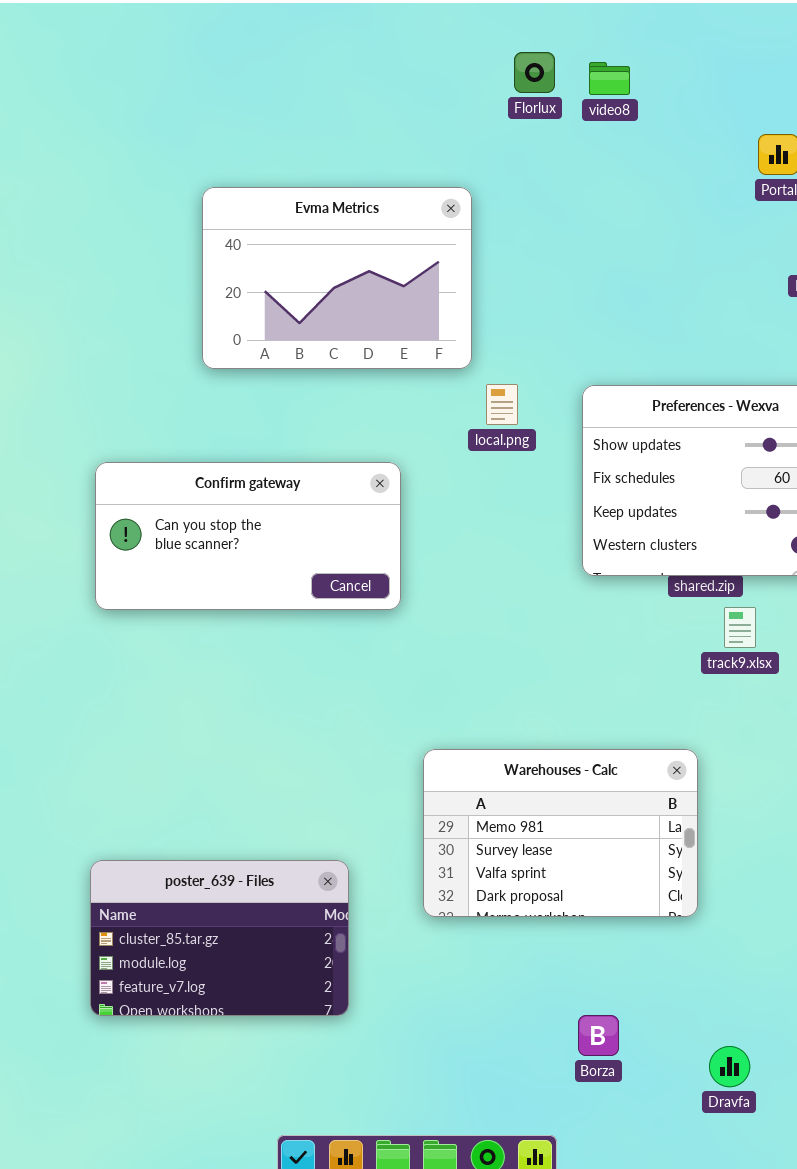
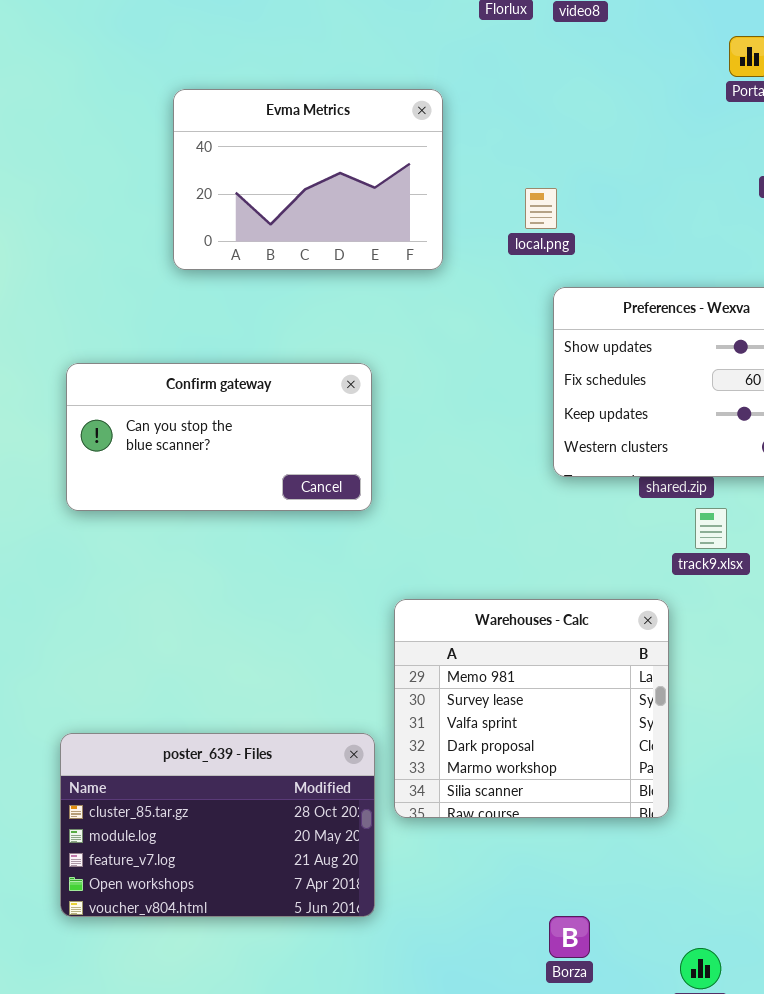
local.png: [486,384,518,425] -> [525,188,557,229], moved
Warehouses - Calc: [423,749,698,917] -> [394,599,669,818], resized
poster_639 - Files: [90,860,349,1016] -> [60,733,375,917], resized

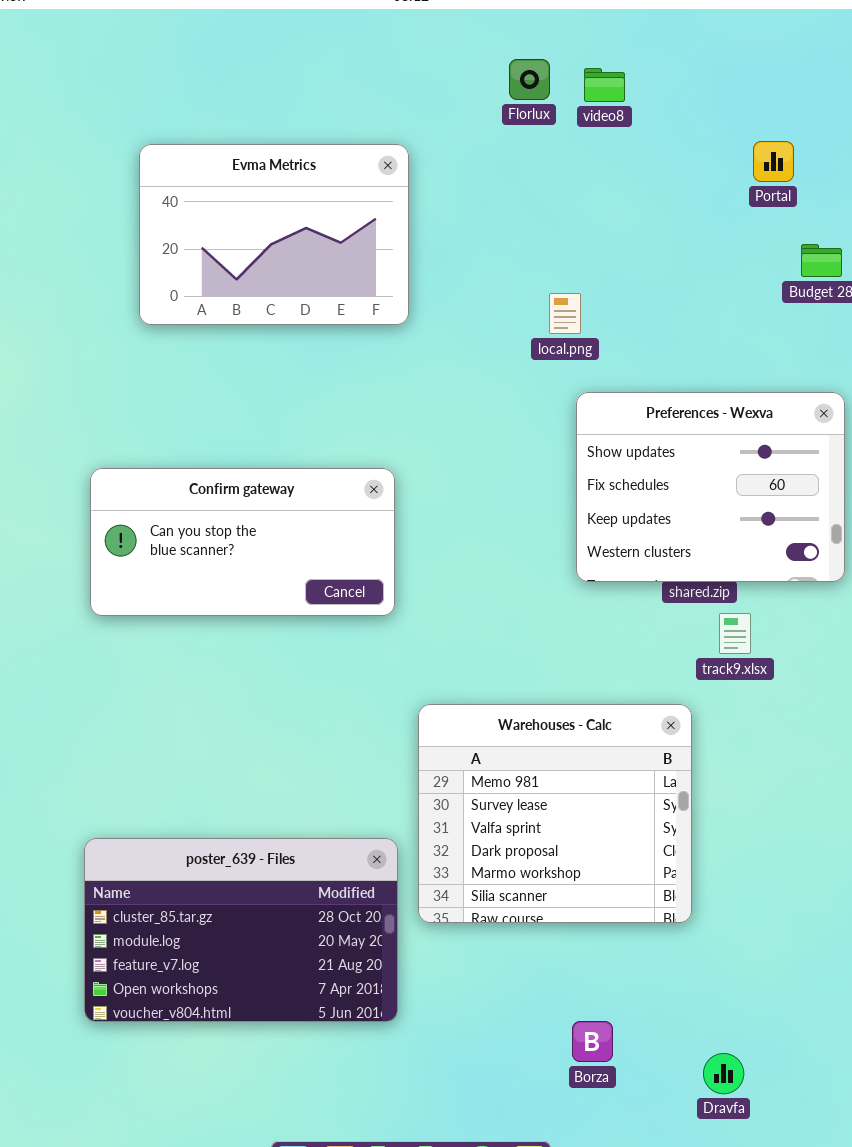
Evma Metrics: [173,89,443,270] -> [139,144,409,325], moved

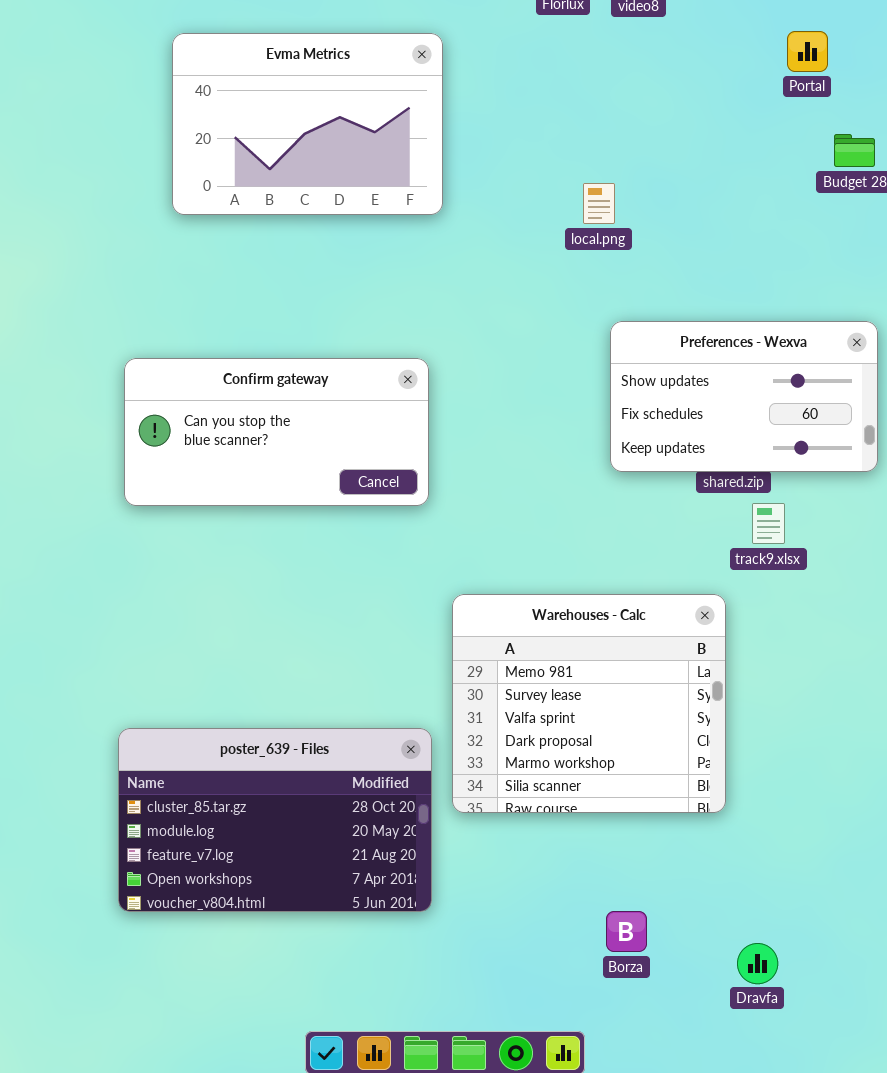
Preferences - Wexva: [576,392,845,582] -> [610,321,878,472], resized

